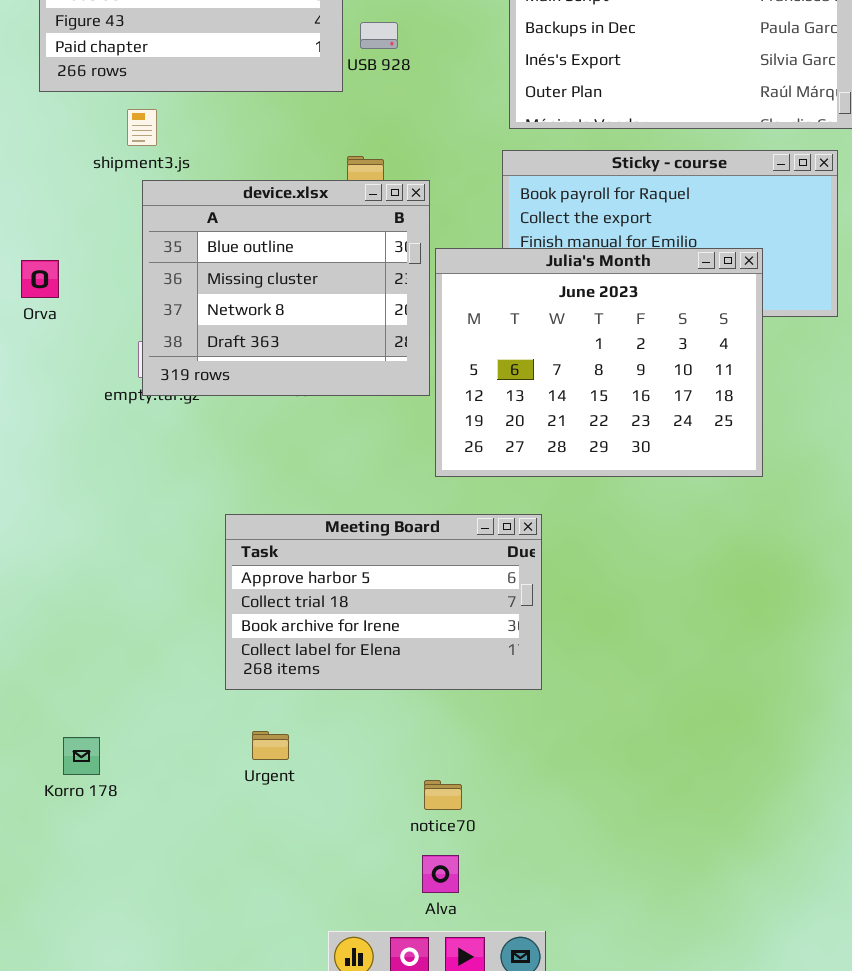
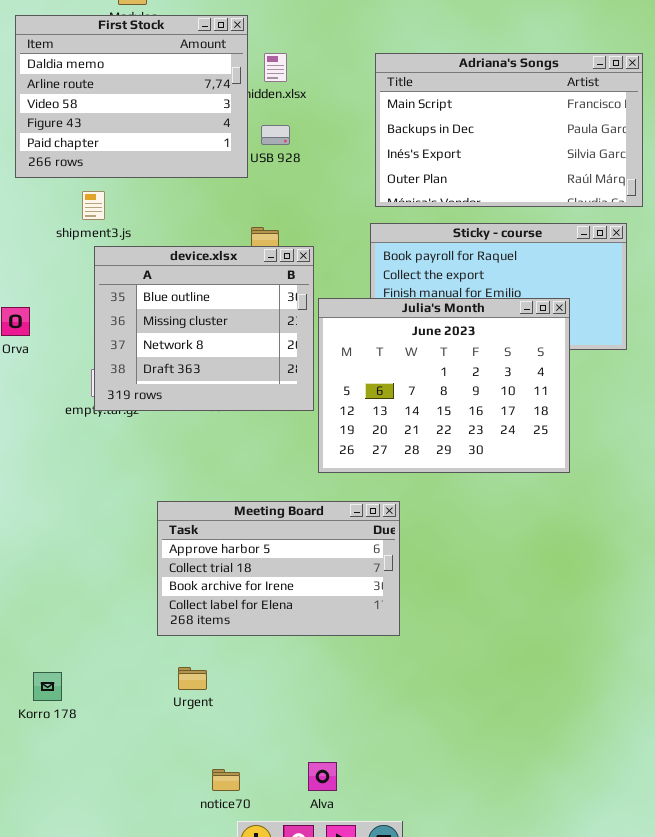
notice70: [424,780,462,810] -> [212,769,240,791], moved

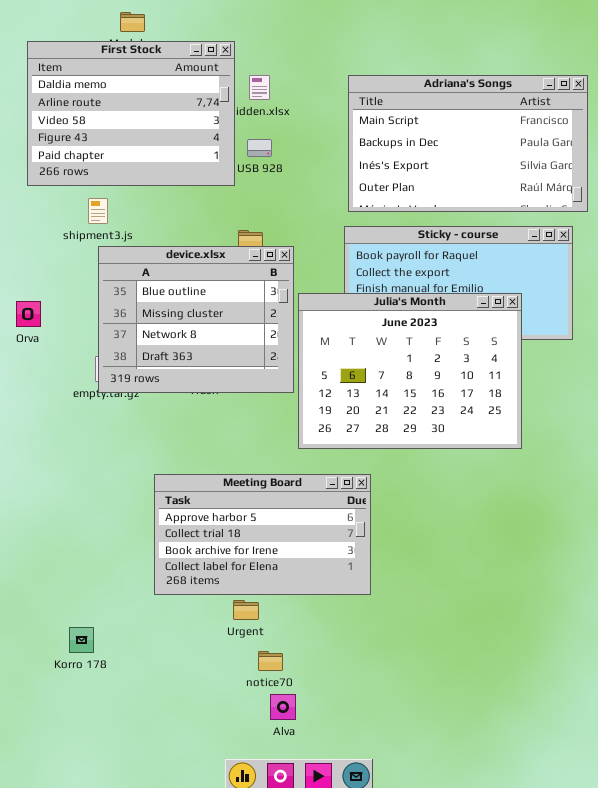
Urgent: [178,667,207,690] -> [233,600,259,620], moved
Korro 178: [33,672,62,701] -> [69,627,94,653], moved
Alva: [308,762,337,791] -> [270,694,296,720], moved
notice70: [212,769,240,791] -> [258,651,283,671], moved

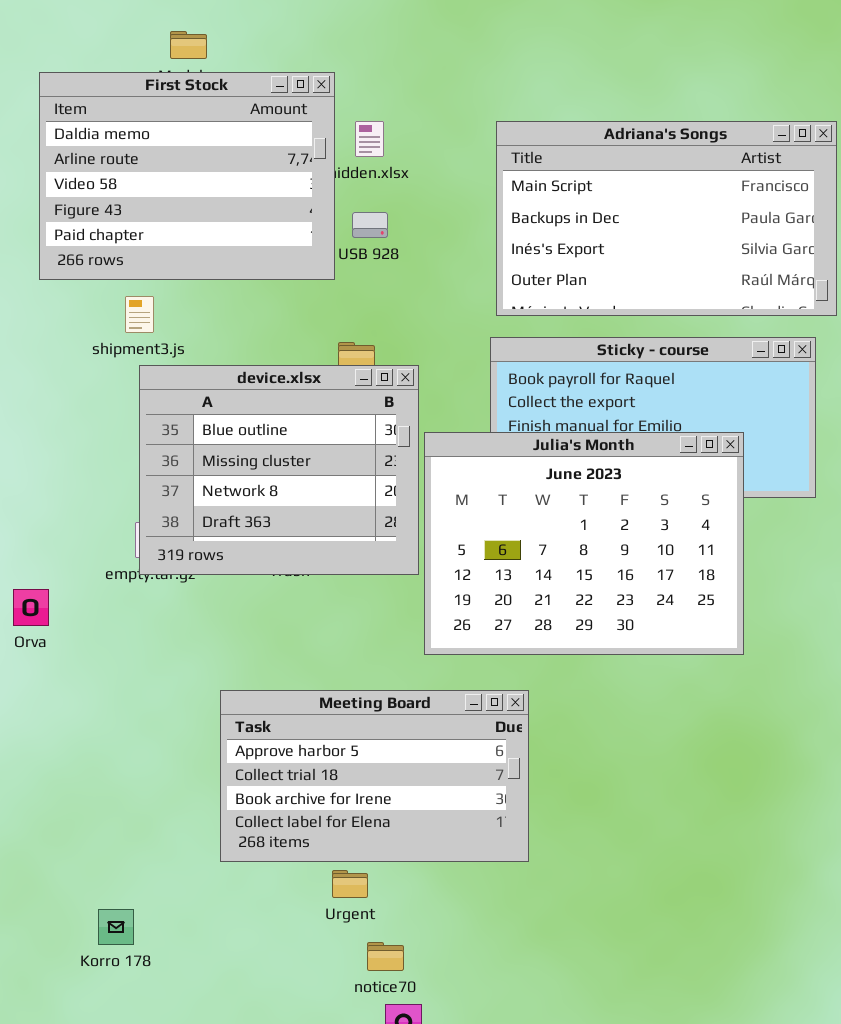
Orva: [16,301,41,327] -> [13,589,49,626], moved

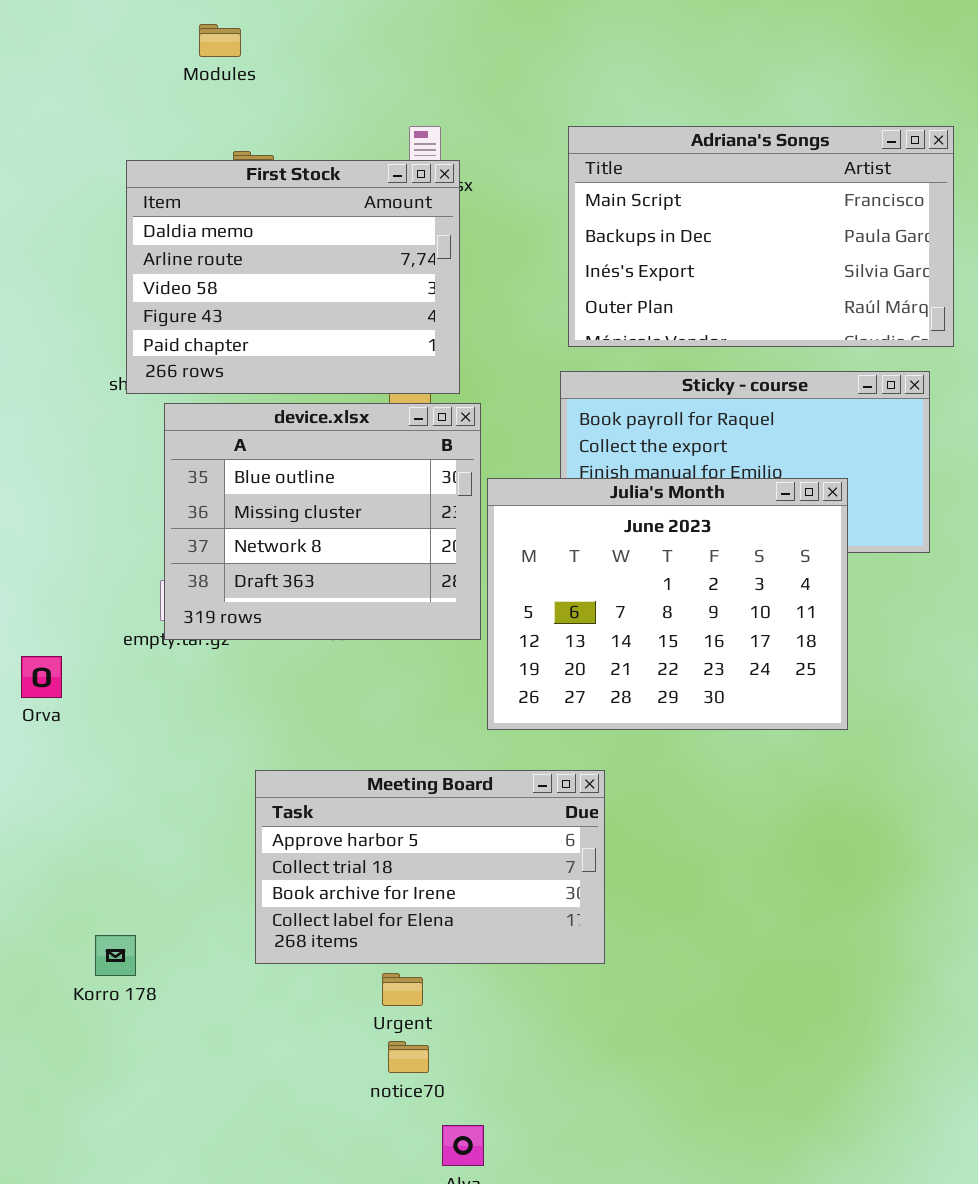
First Stock: [39,72,335,280] -> [126,160,460,394], moved
Korro 178: [98,909,134,945] -> [95,935,136,976], moved
notice70: [367,942,404,971] -> [388,1041,429,1073], moved

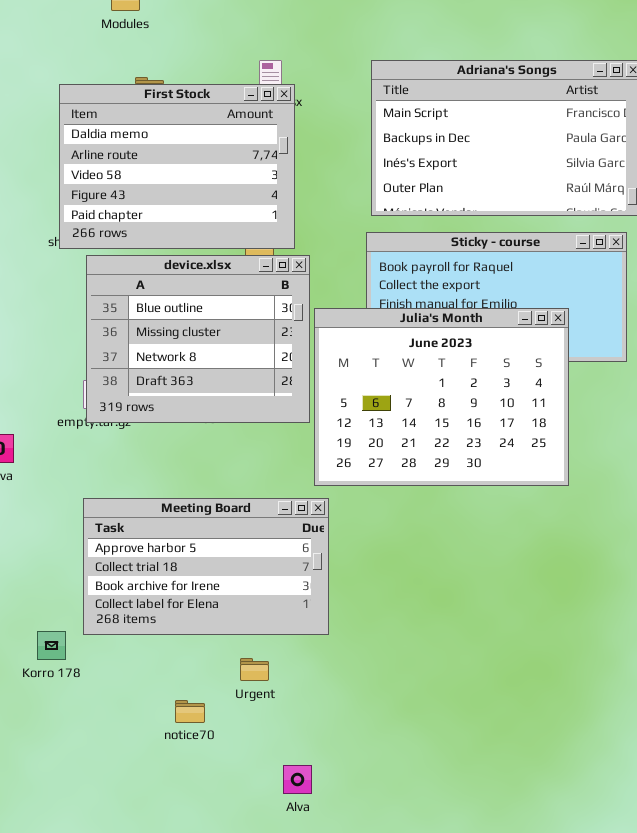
Meeting Board: [255,770,605,964] -> [83,498,329,635], moved
notice70: [388,1041,429,1073] -> [175,700,205,723], moved

